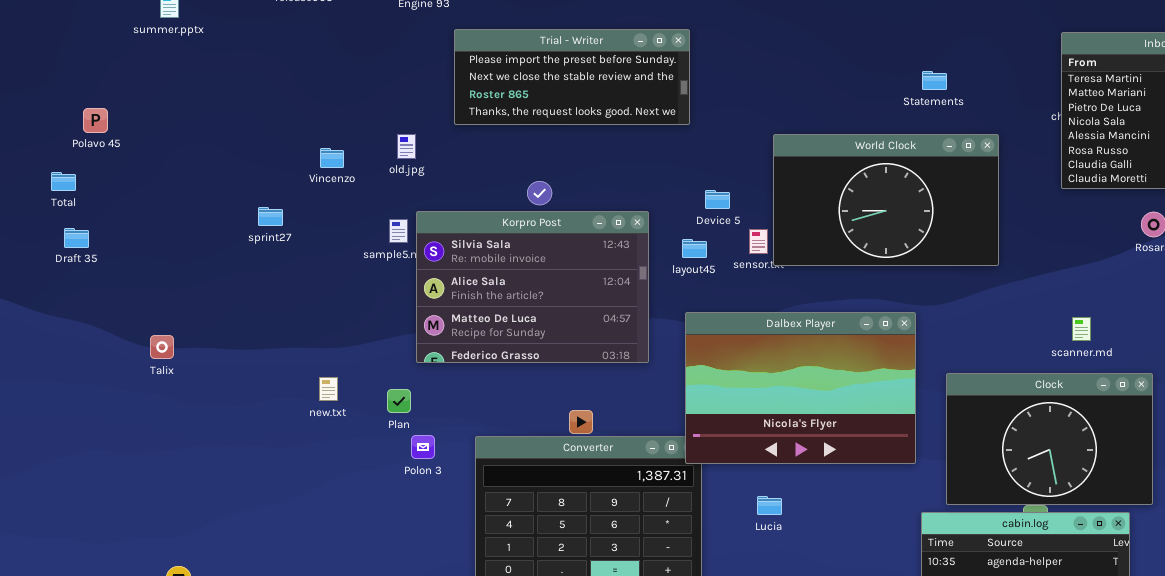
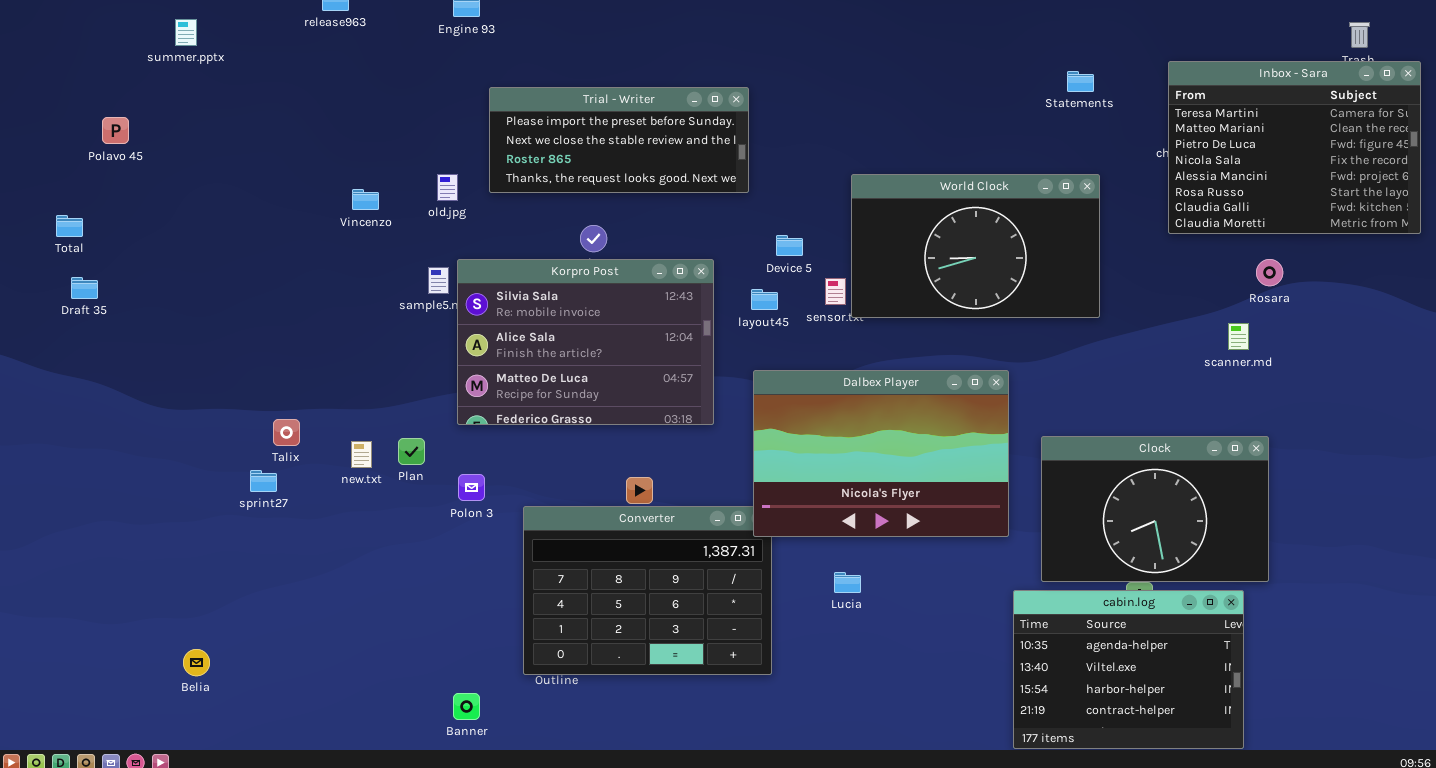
Trial - Writer: [454,29,690,125] -> [489,87,749,193], moved
Statements: [922,71,947,90] -> [1067,71,1094,92], moved
Polavo 45: [83,108,108,133] -> [102,117,129,144], moved
sprint27: [258,207,283,226] -> [250,470,277,492], moved
scanner.md: [1072,317,1091,341] -> [1228,323,1249,350], moved
Talix: [150,335,174,359] -> [273,419,300,446], moved
Plan: [387,389,411,413] -> [398,438,425,465], moved
Polon 3: [411,435,435,459] -> [458,474,485,501], moved

